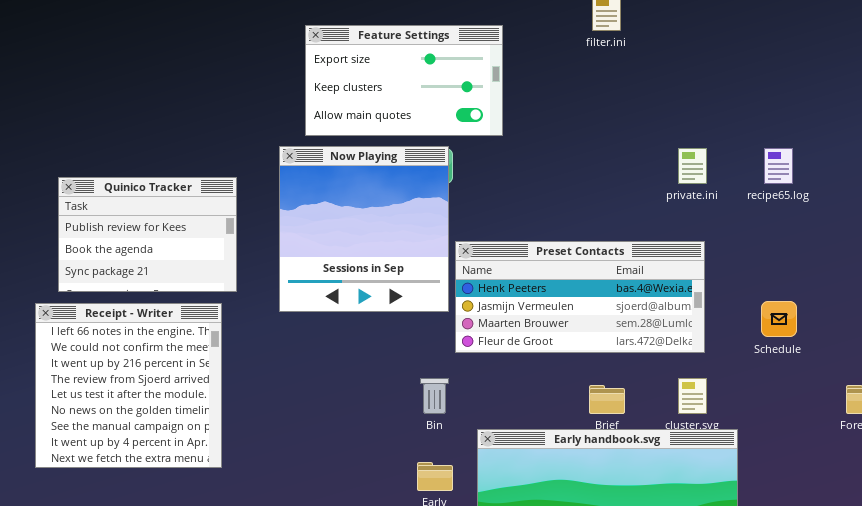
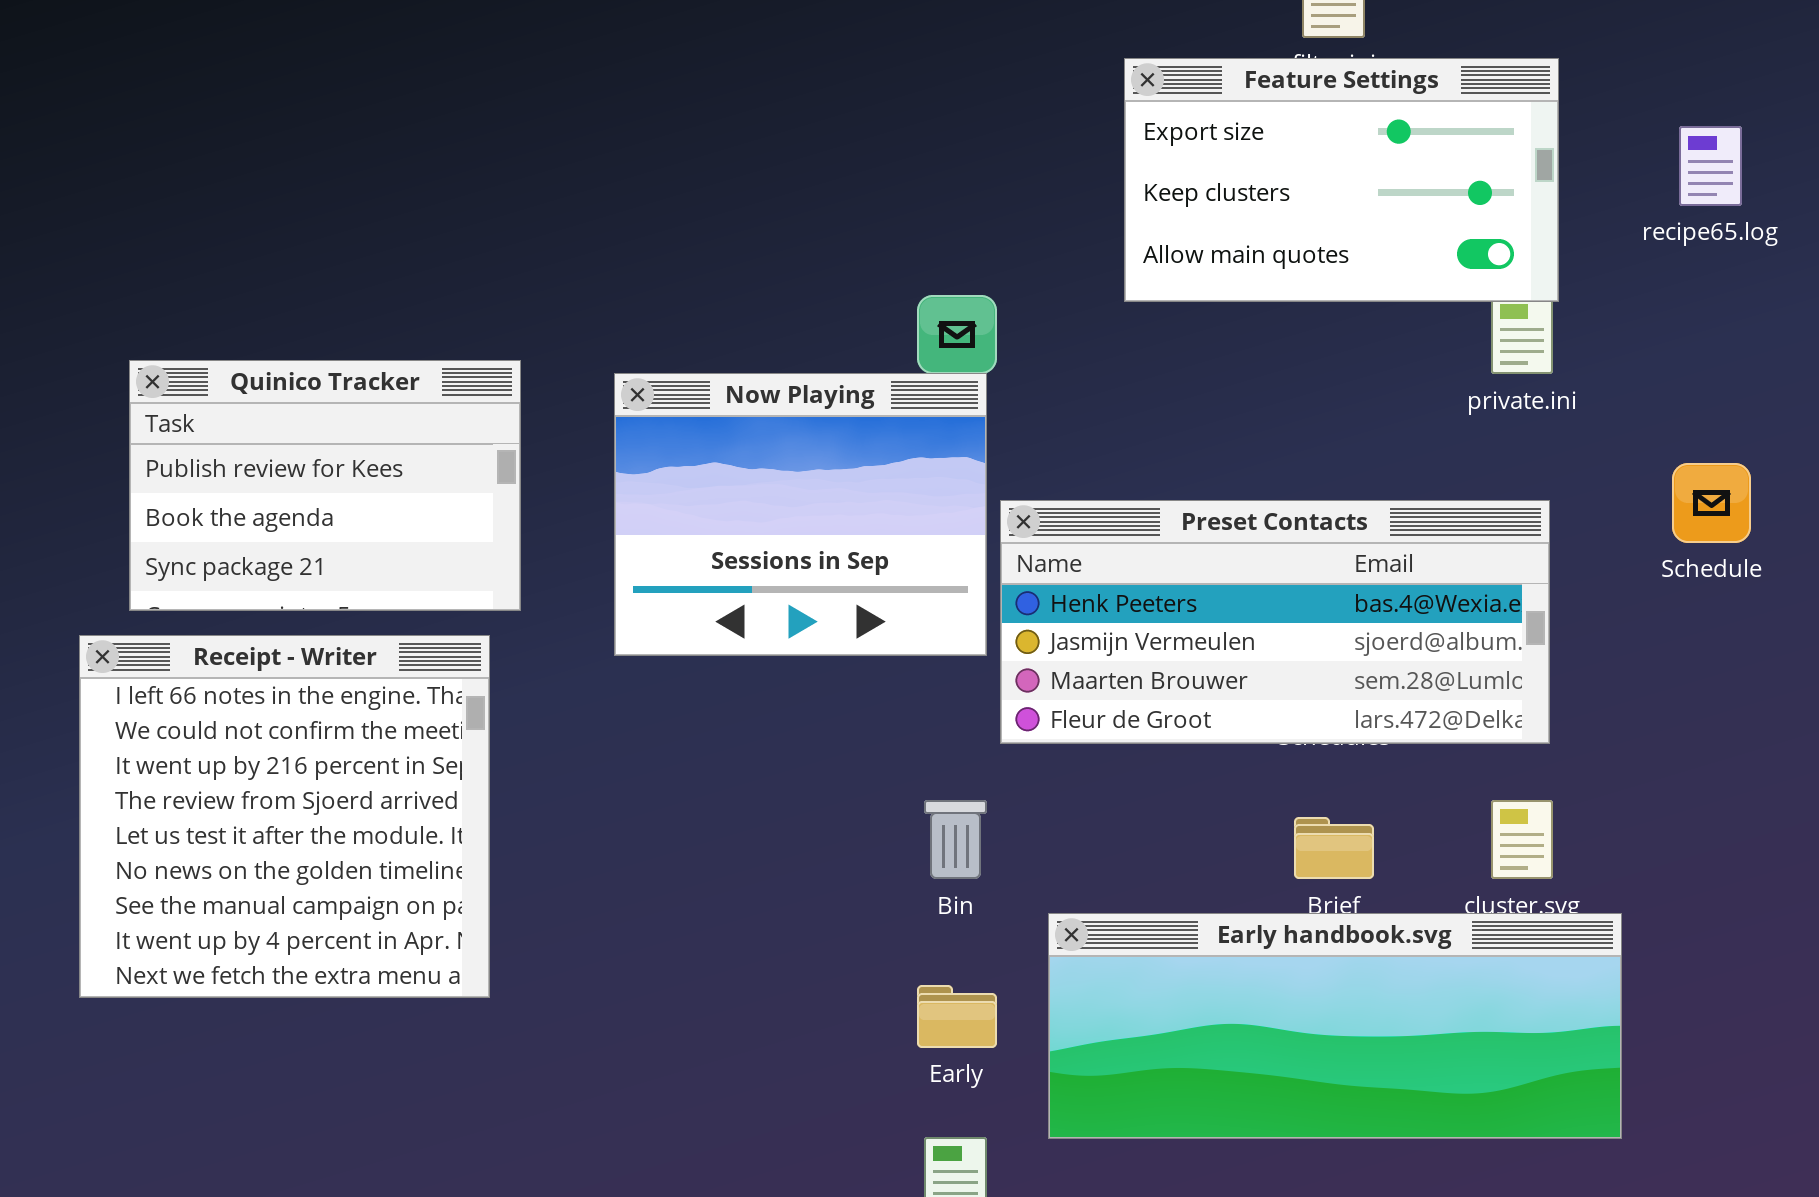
Feature Settings: [305,25,503,136] -> [1124,58,1559,302], moved
Now Playing: [279,146,449,312] -> [614,373,987,656], resized
recipe65.log: [764,148,793,184] -> [1679,126,1742,206], moved
Schedule: [761,301,797,337] -> [1672,463,1751,543], moved

